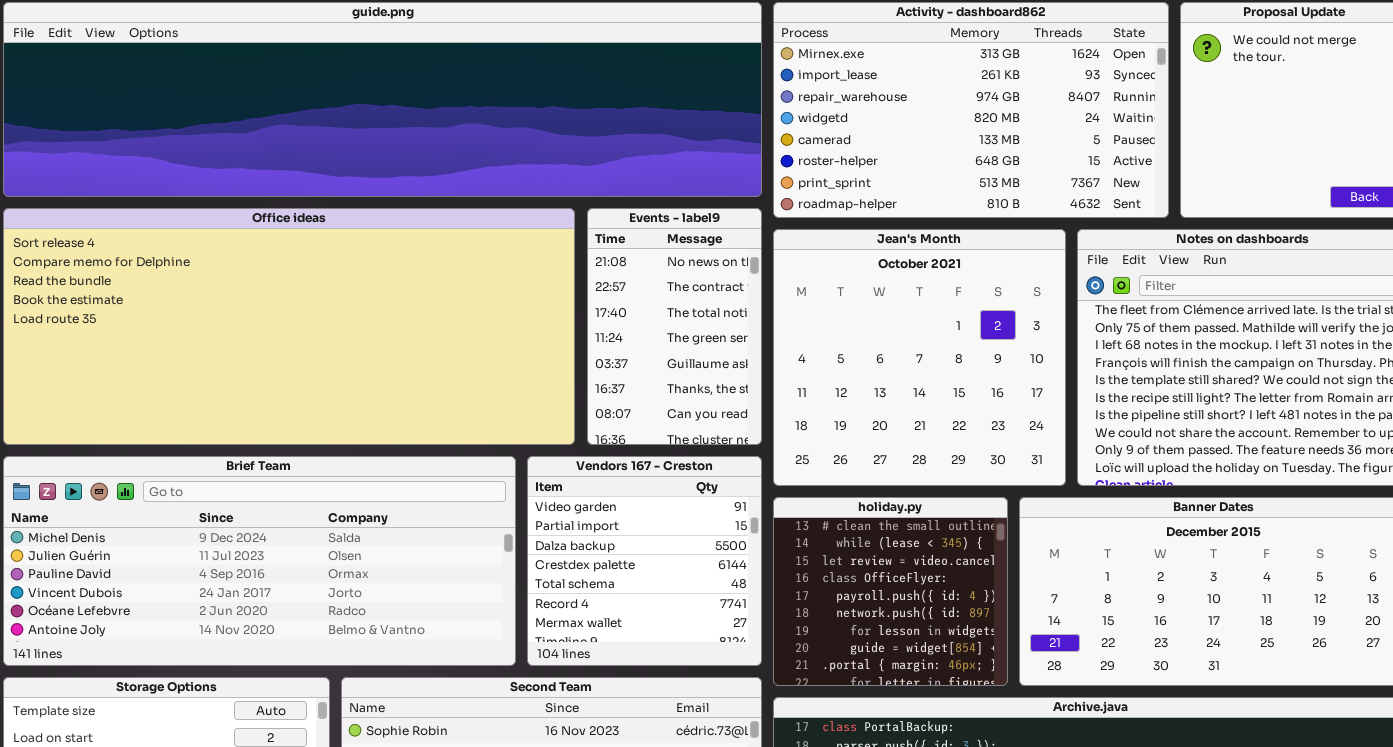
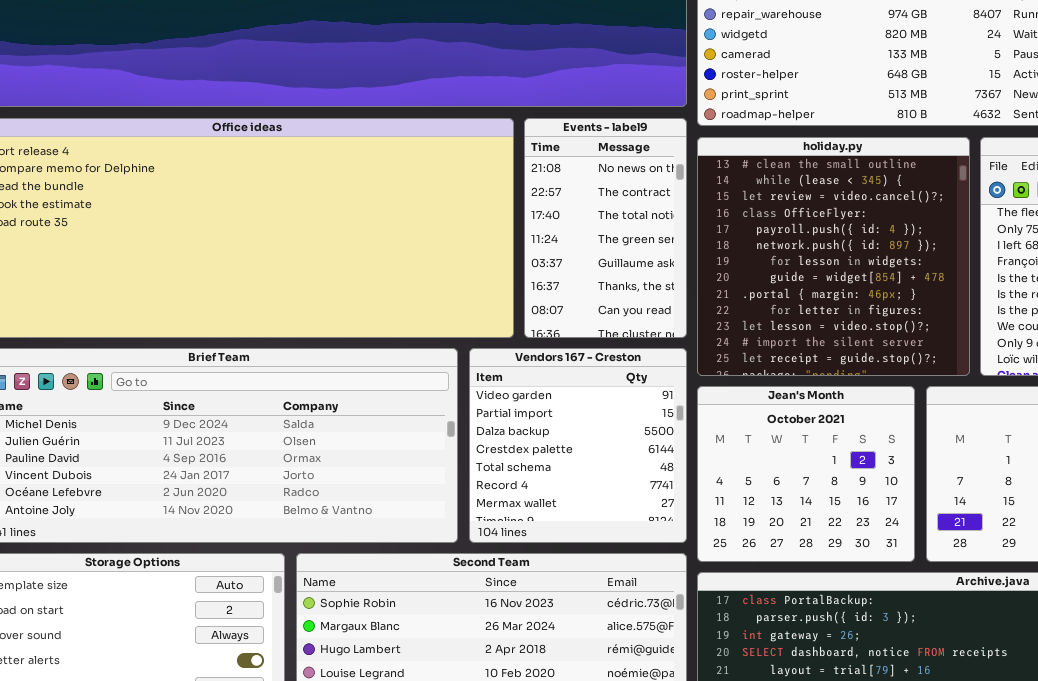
Jean's Month: [773,229,1066,486] -> [697,386,915,562], moved, resized
holiday.py: [773,497,1008,686] -> [697,137,970,376], moved, resized

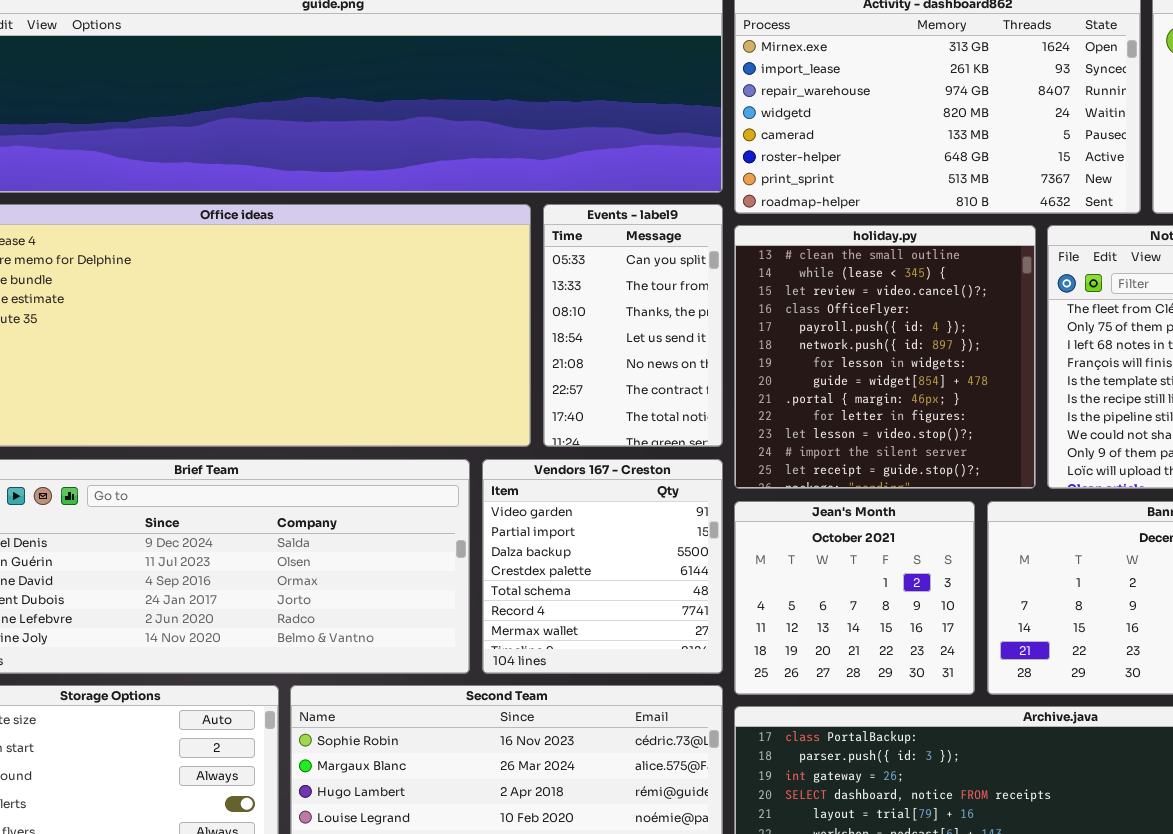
Events - label9: [524,118,687,338] -> [543,204,723,447], scrolled up 4 rows

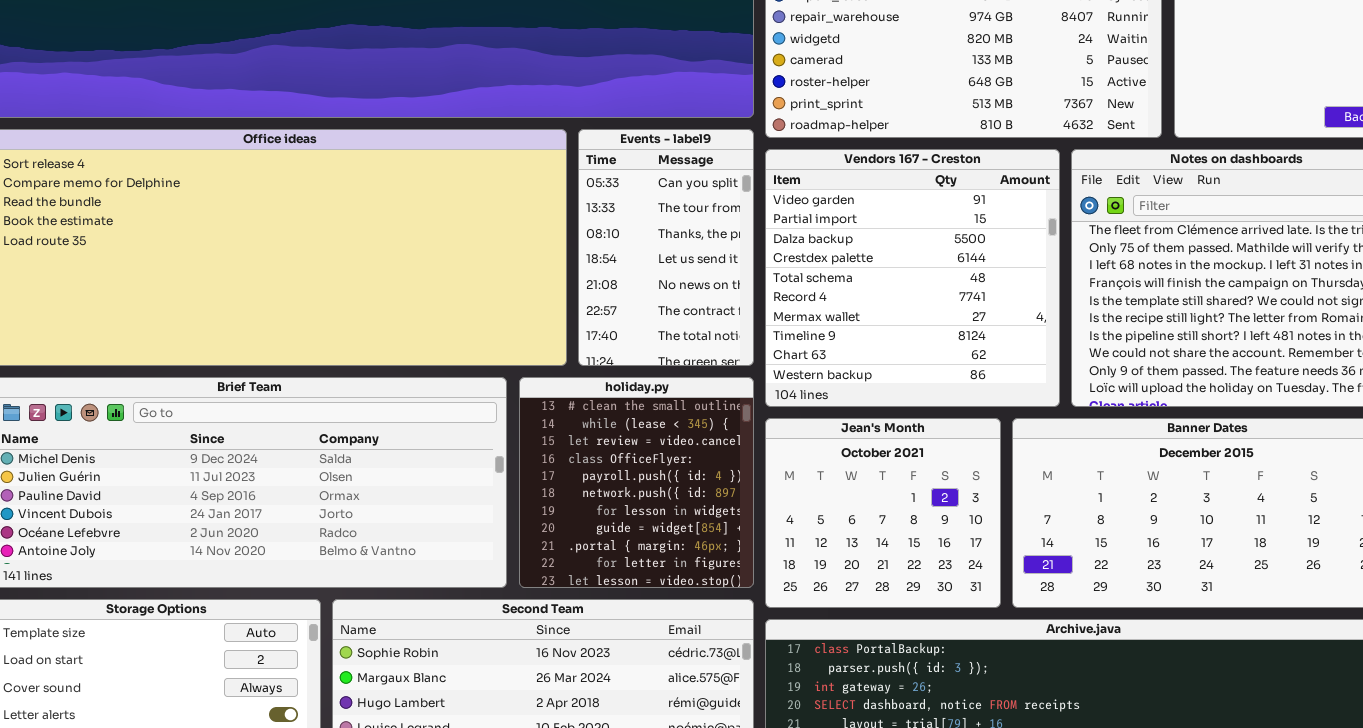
holiday.py: [734,225,1036,489] -> [519,377,754,588], moved, resized
Vendors 167 - Creston: [482,459,723,674] -> [765,149,1060,407], moved, resized

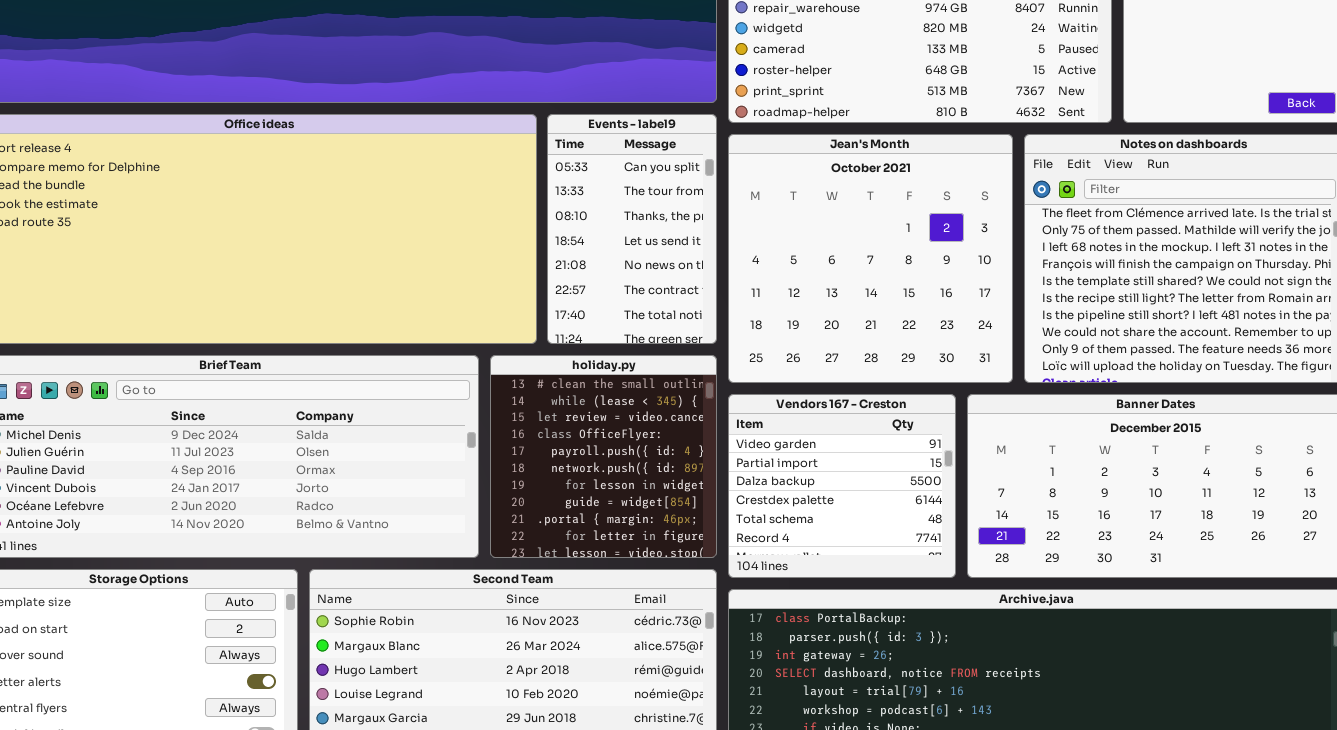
Vendors 167 - Creston: [765,149,1060,407] -> [728,394,956,578], moved, resized
Jean's Month: [765,418,1001,608] -> [728,134,1013,383], moved, resized

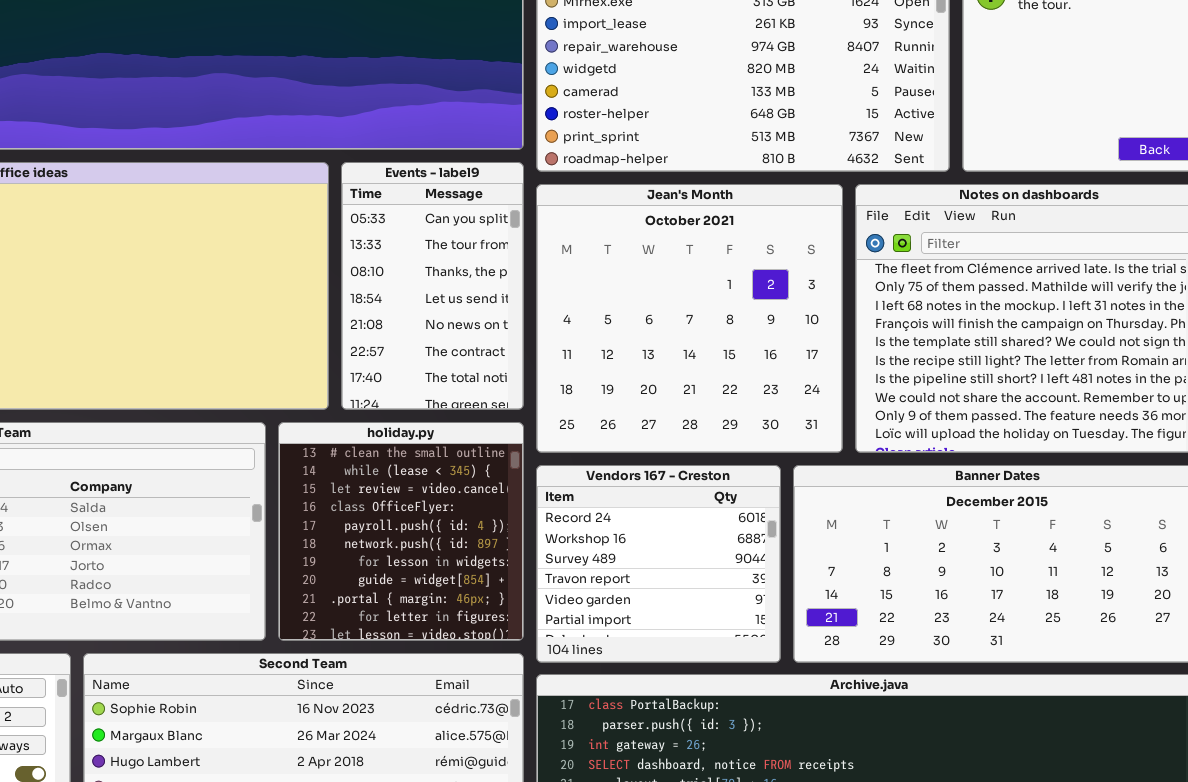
Vendors 167 - Creston: [728,394,956,578] -> [536,465,781,663], scrolled up 4 rows

